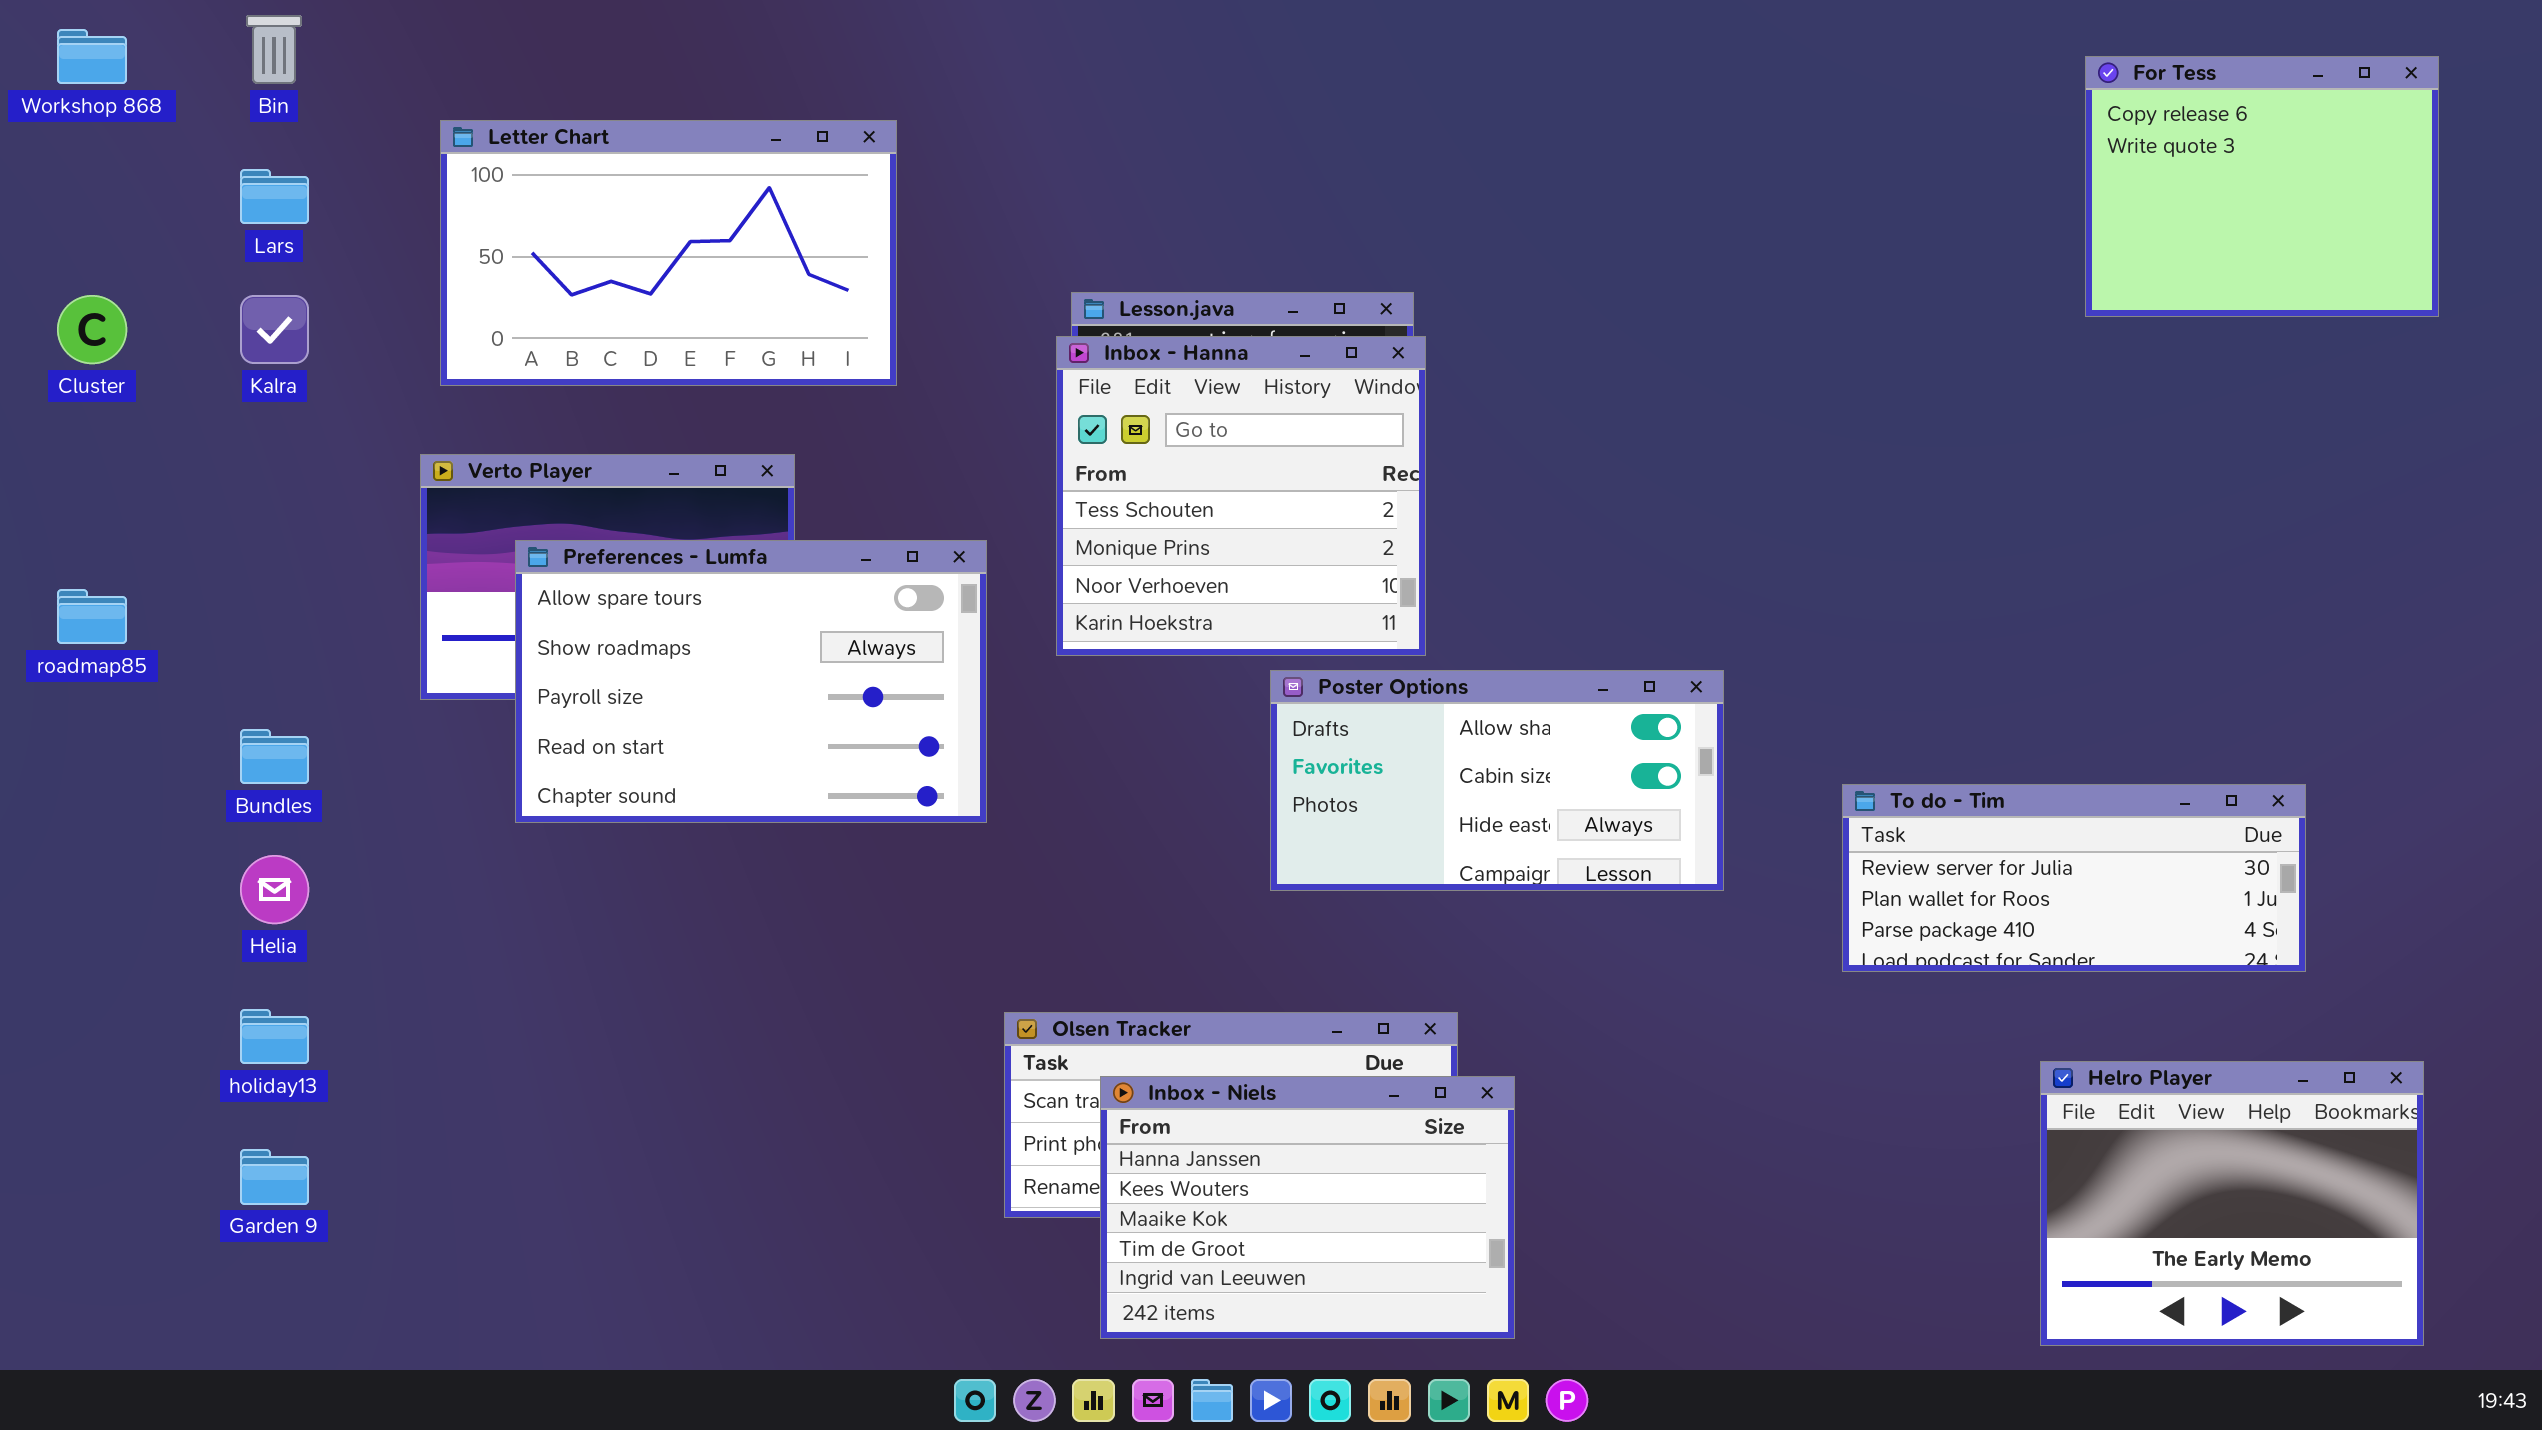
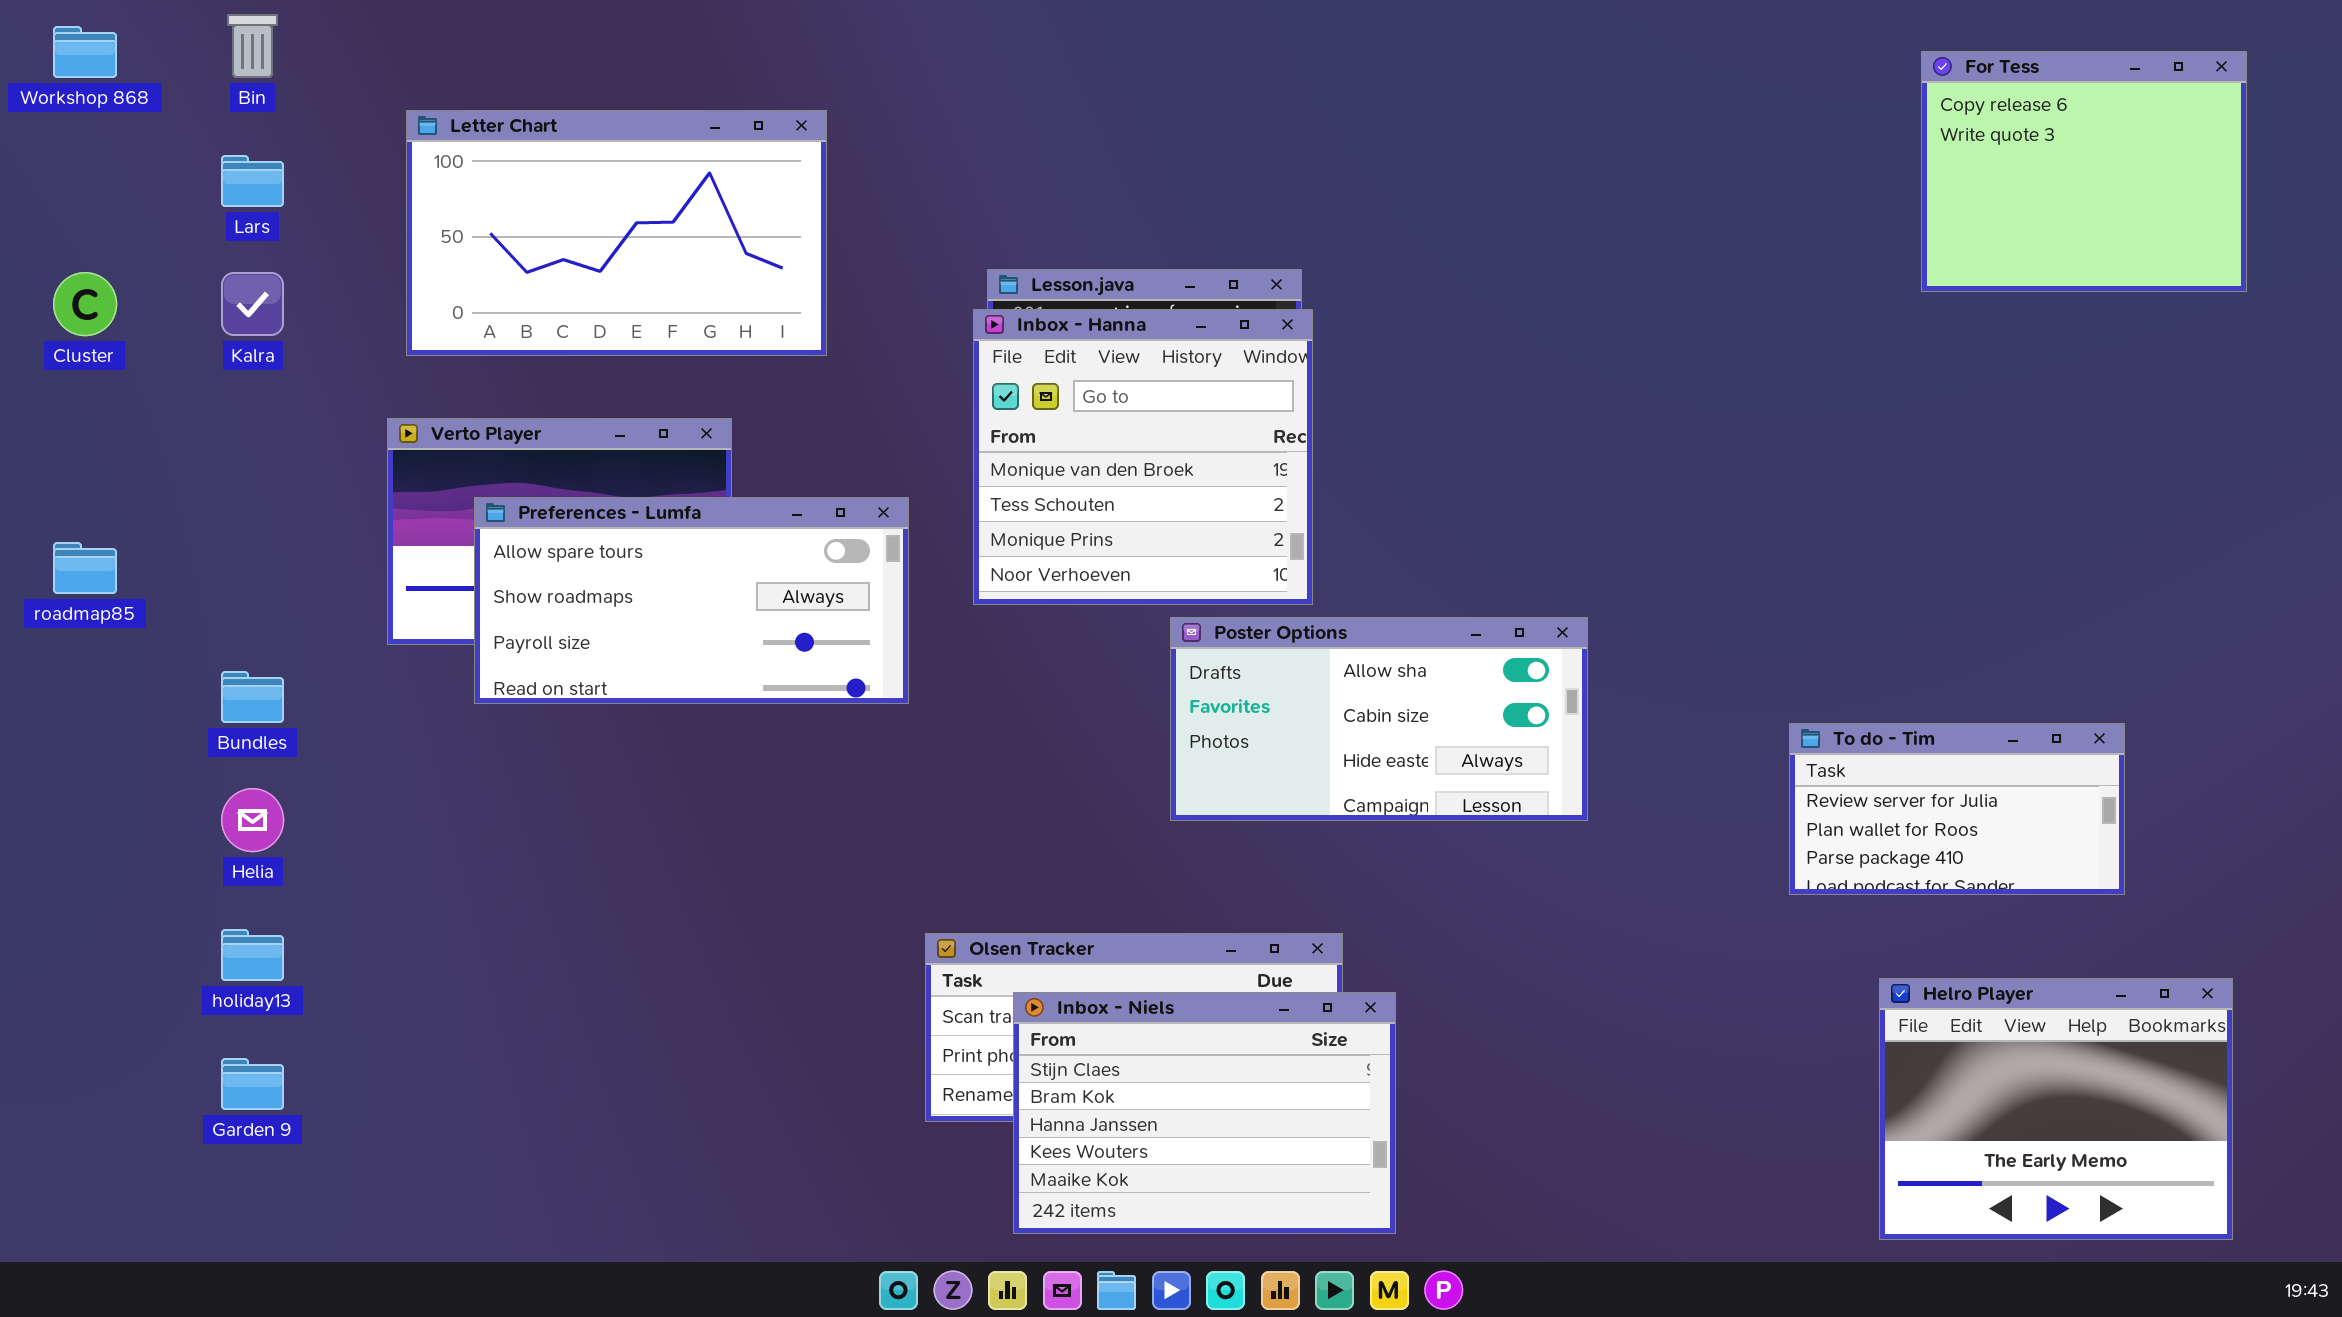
Inbox - Hanna: [1056,336,1426,656] -> [973,309,1313,605], scrolled up 1 row
Preferences - Lumfa: [515,540,987,823] -> [474,497,909,704], resized
To do - Tim: [1842,784,2306,972] -> [1789,723,2125,895], resized
Inbox - Niels: [1100,1076,1515,1339] -> [1013,992,1396,1234], scrolled up 2 rows

